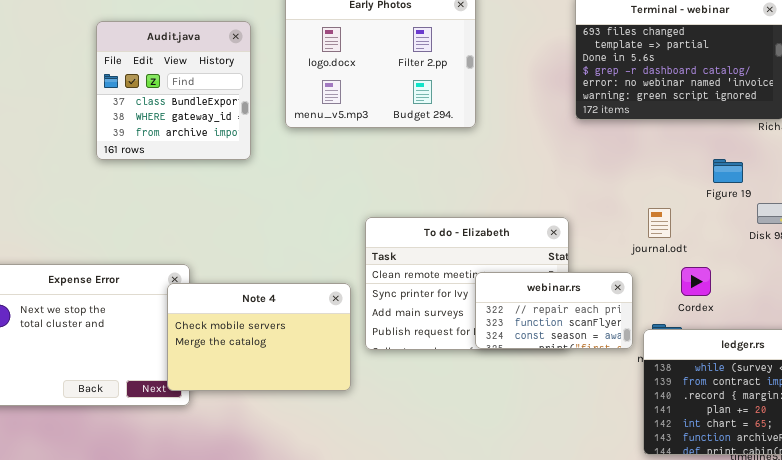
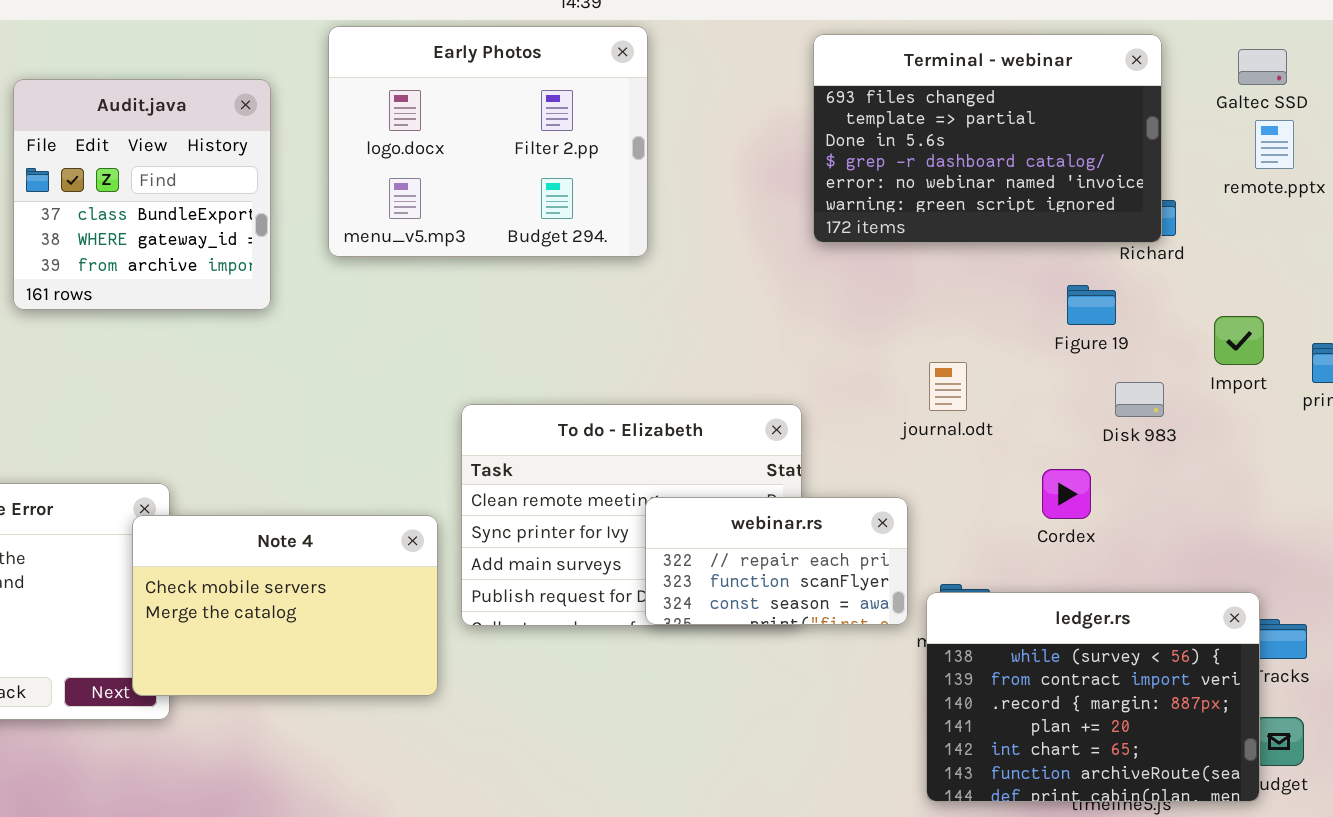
Figure 19: [713,159,743,183] -> [1067,285,1116,325], moved
journal.odt: [648,208,671,238] -> [929,362,967,411], moved
Cordex: [681,267,711,296] -> [1042,469,1091,519], moved

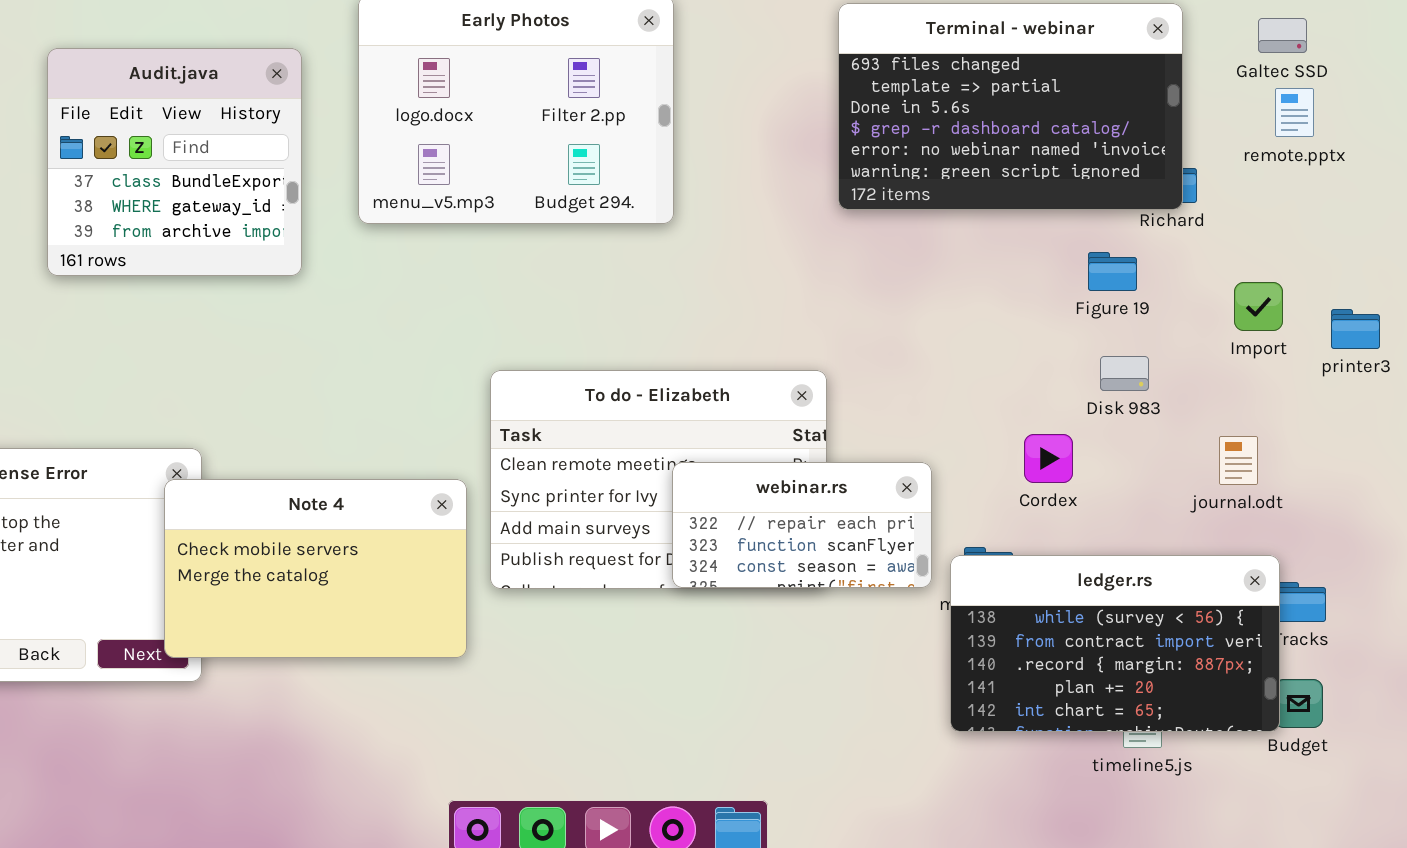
journal.odt: [929,362,967,411] -> [1219,436,1258,485], moved
Disk 983: [1115,382,1164,417] -> [1100,356,1149,391], moved
Cordex: [1042,469,1091,519] -> [1024,434,1073,483], moved
ledger.rs: [926,592,1260,802] -> [950,555,1280,732], resized

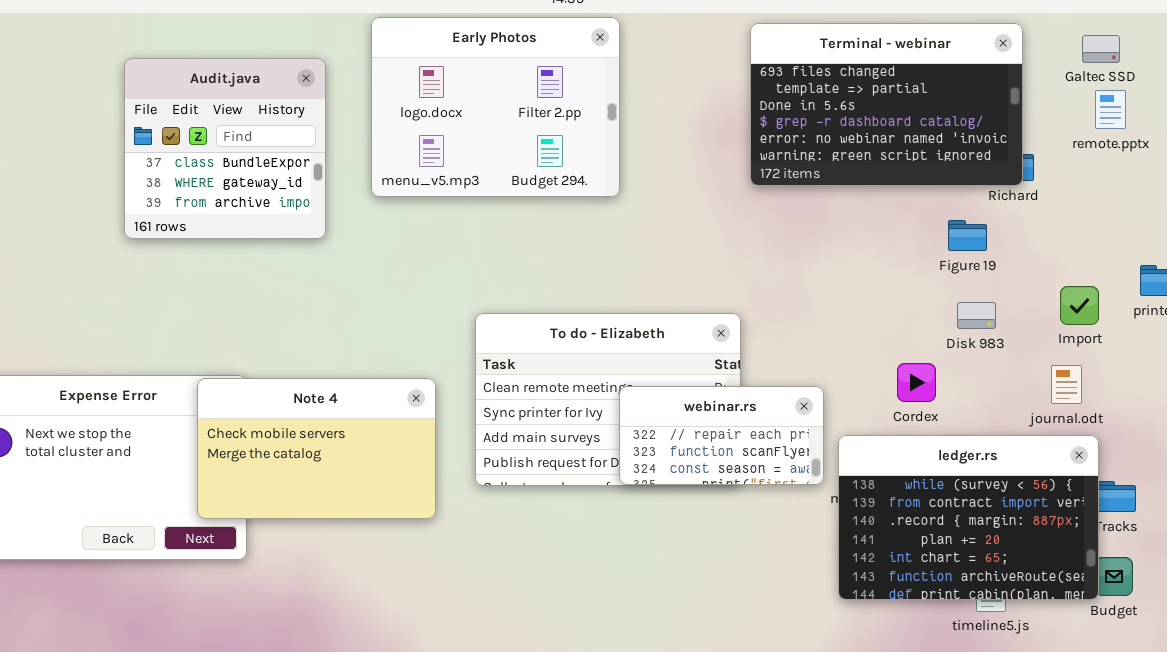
Import: [1234,282,1283,331] -> [1060,286,1099,325], moved
Note 4: [164,479,467,658] -> [197,378,436,519], moved
ledger.rs: [950,555,1280,732] -> [838,435,1099,600], resized

